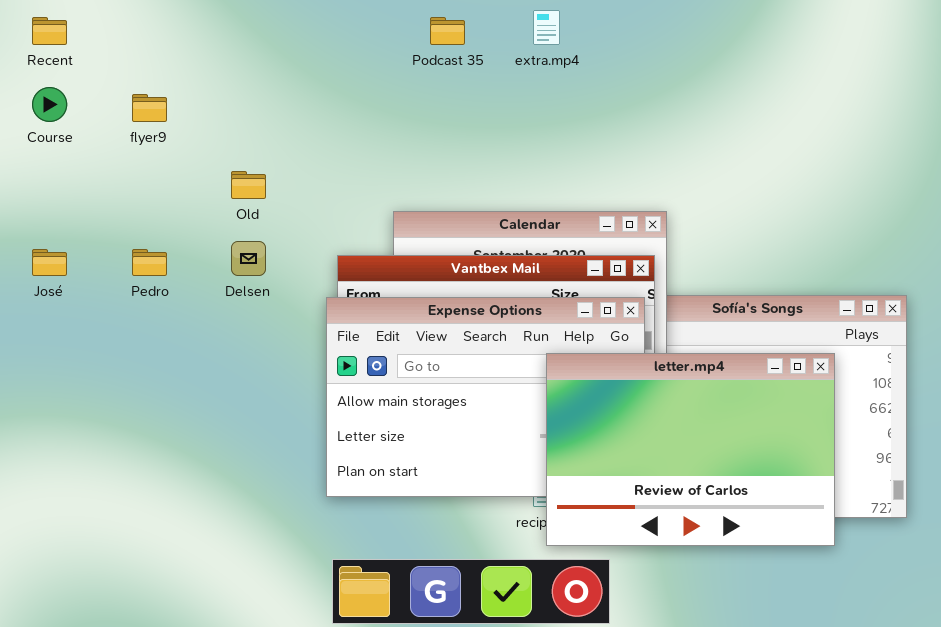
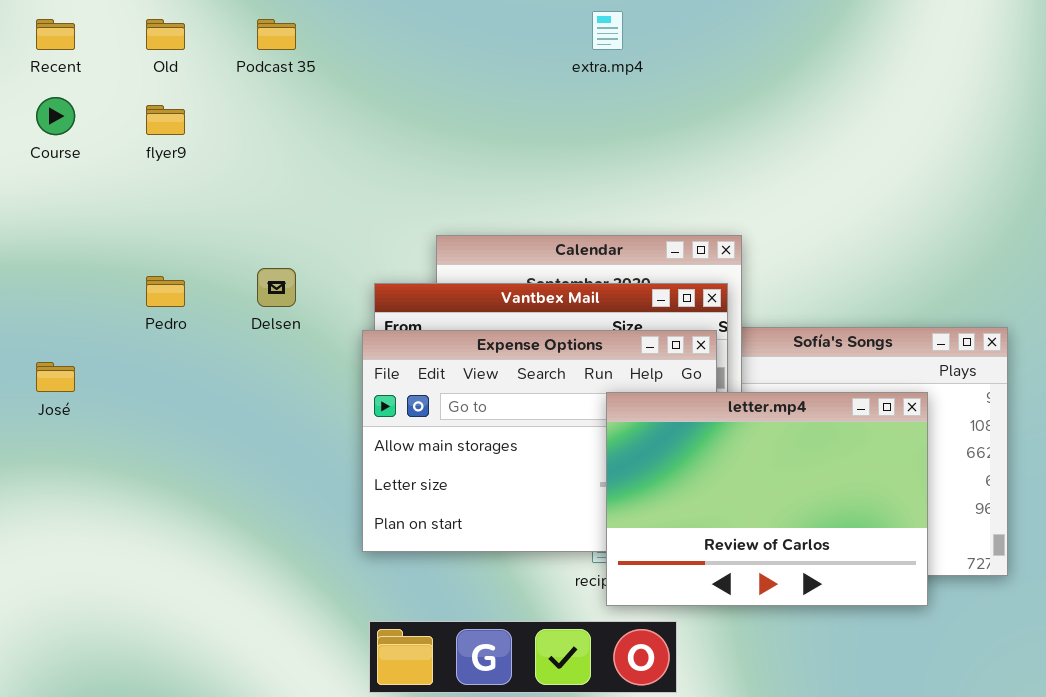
Podcast 35: [430,17,465,45] -> [257,19,296,50], moved
Old: [231,171,266,199] -> [146,19,185,50], moved
José: [32,249,67,276] -> [36,362,75,392], moved

